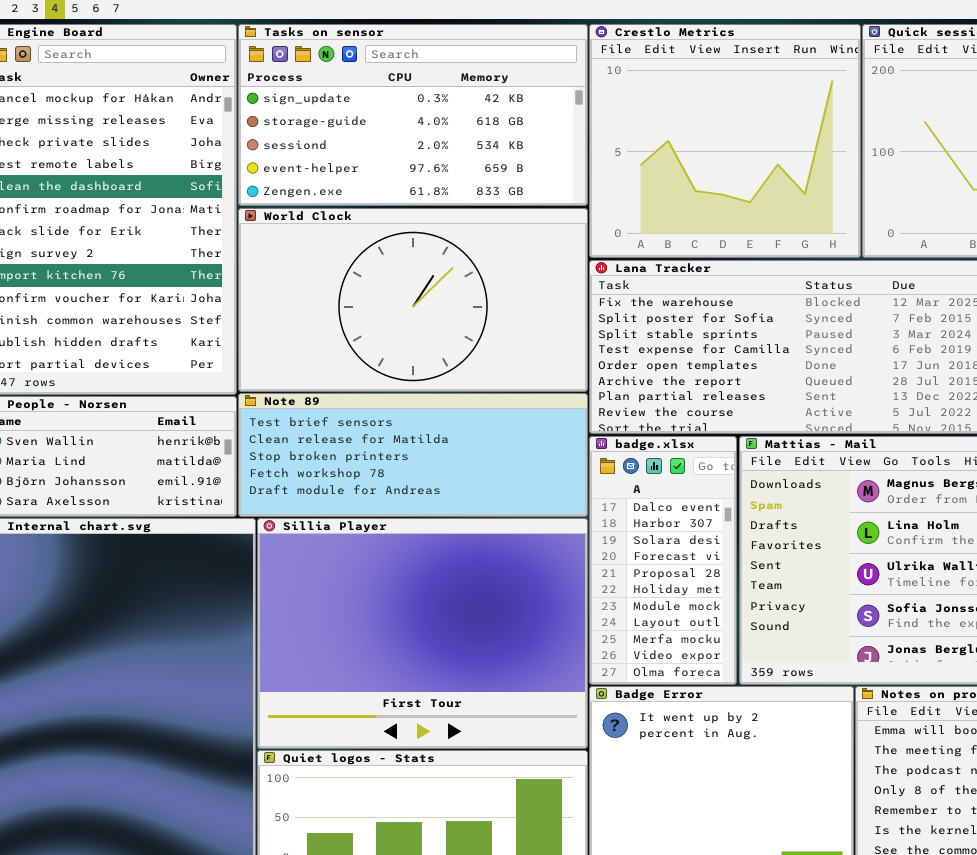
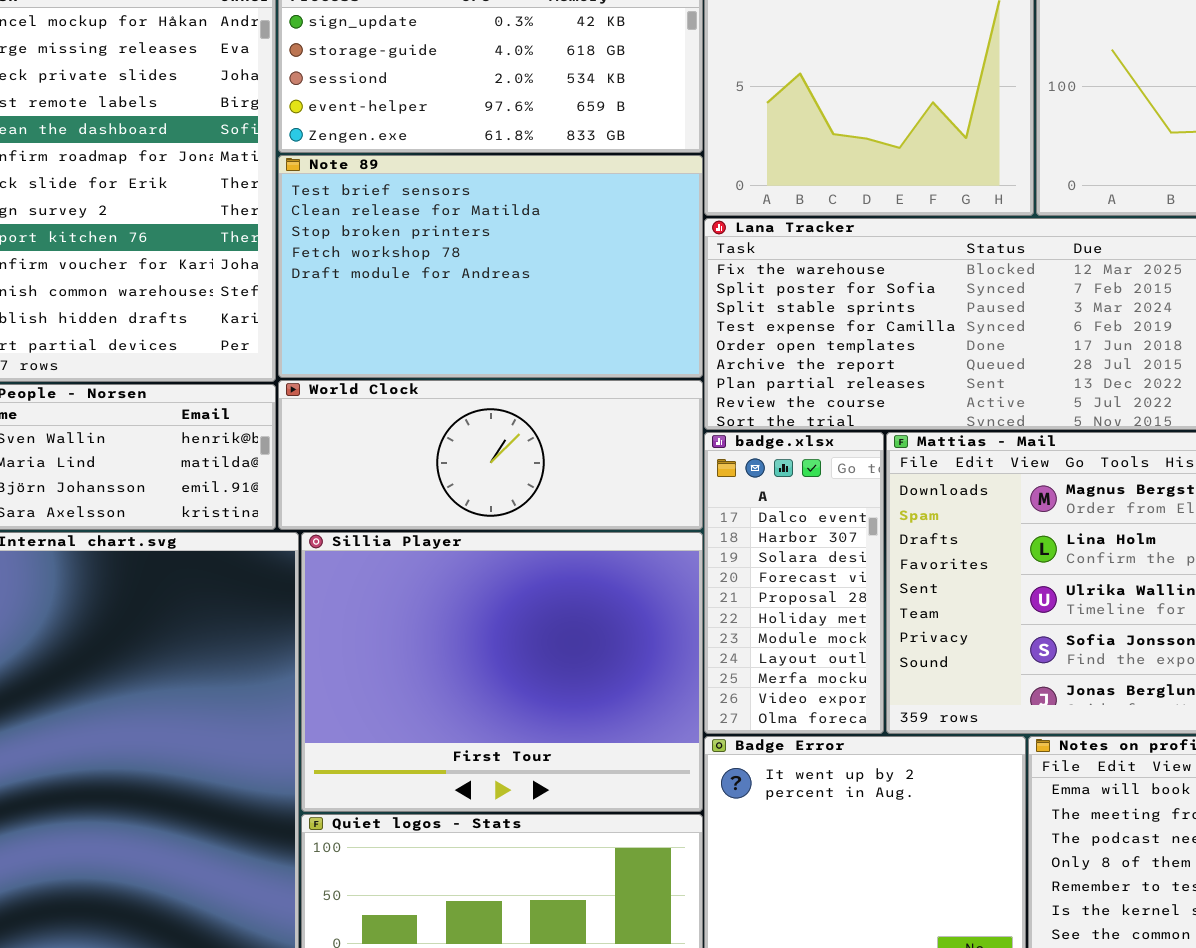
World Clock: [238,208,588,392] -> [278,380,703,530], moved, resized
Note 89: [238,393,588,517] -> [278,155,703,378], moved, resized

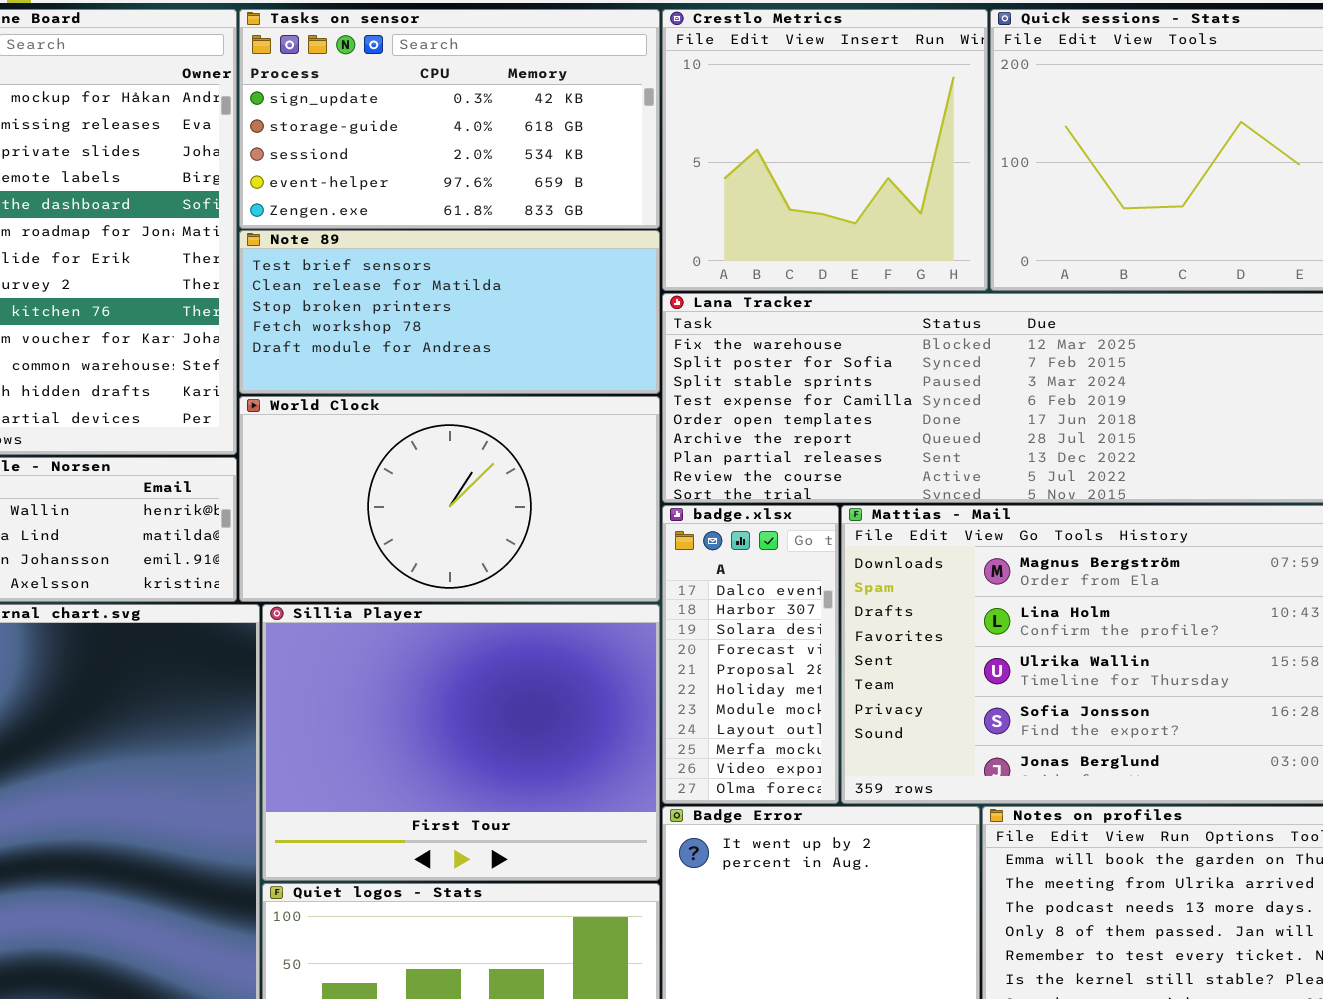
Note 89: [278,155,703,378] -> [239,230,660,394], resized
World Clock: [278,380,703,530] -> [239,396,660,602], resized

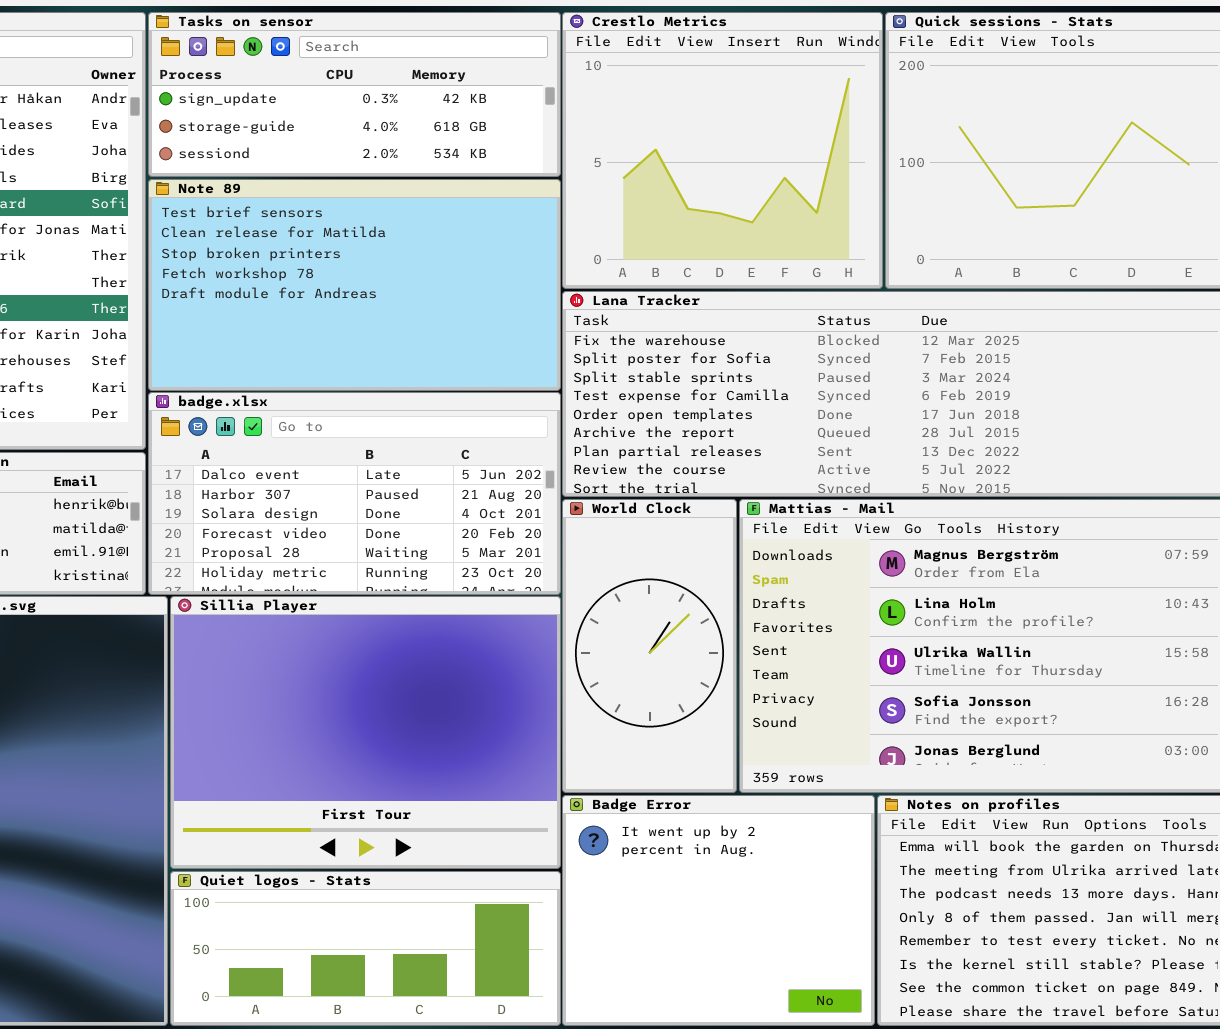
Tasks on sensor: [239,9,660,229] -> [148,12,561,177], resized
Note 89: [239,230,660,394] -> [148,179,561,391], resized
World Clock: [239,396,660,602] -> [562,499,737,793], moved, resized
badge.xlsx: [662,505,839,804] -> [148,392,561,595], moved, resized

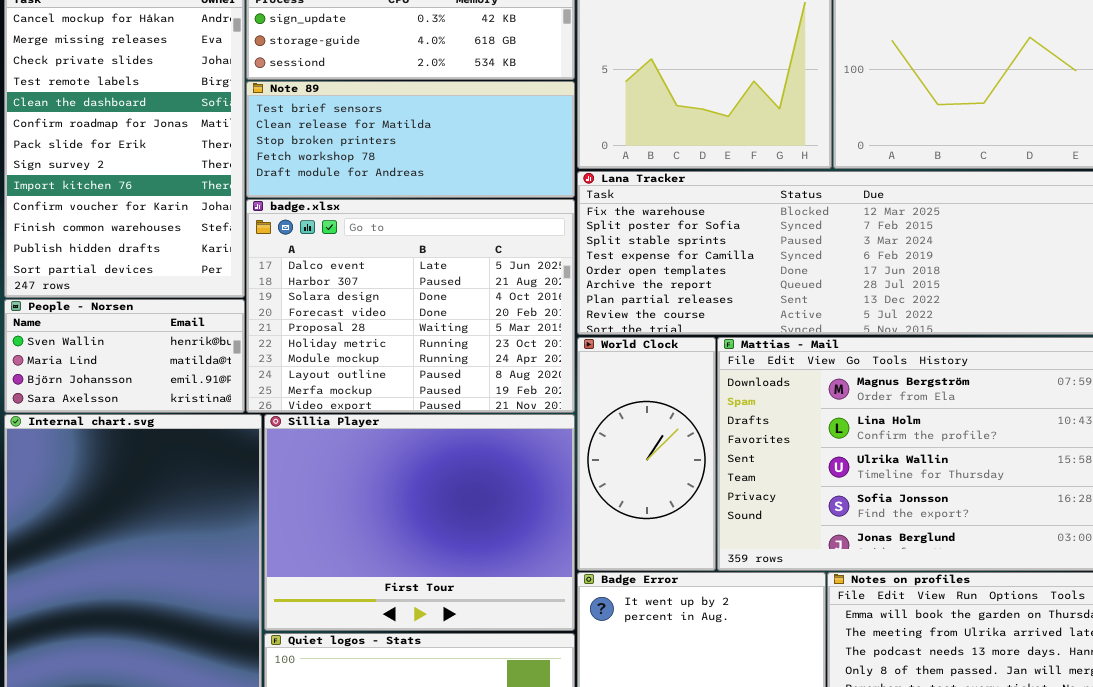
Note 89: [148,179,561,391] -> [246,81,575,198], resized
badge.xlsx: [148,392,561,595] -> [246,199,575,413], resized

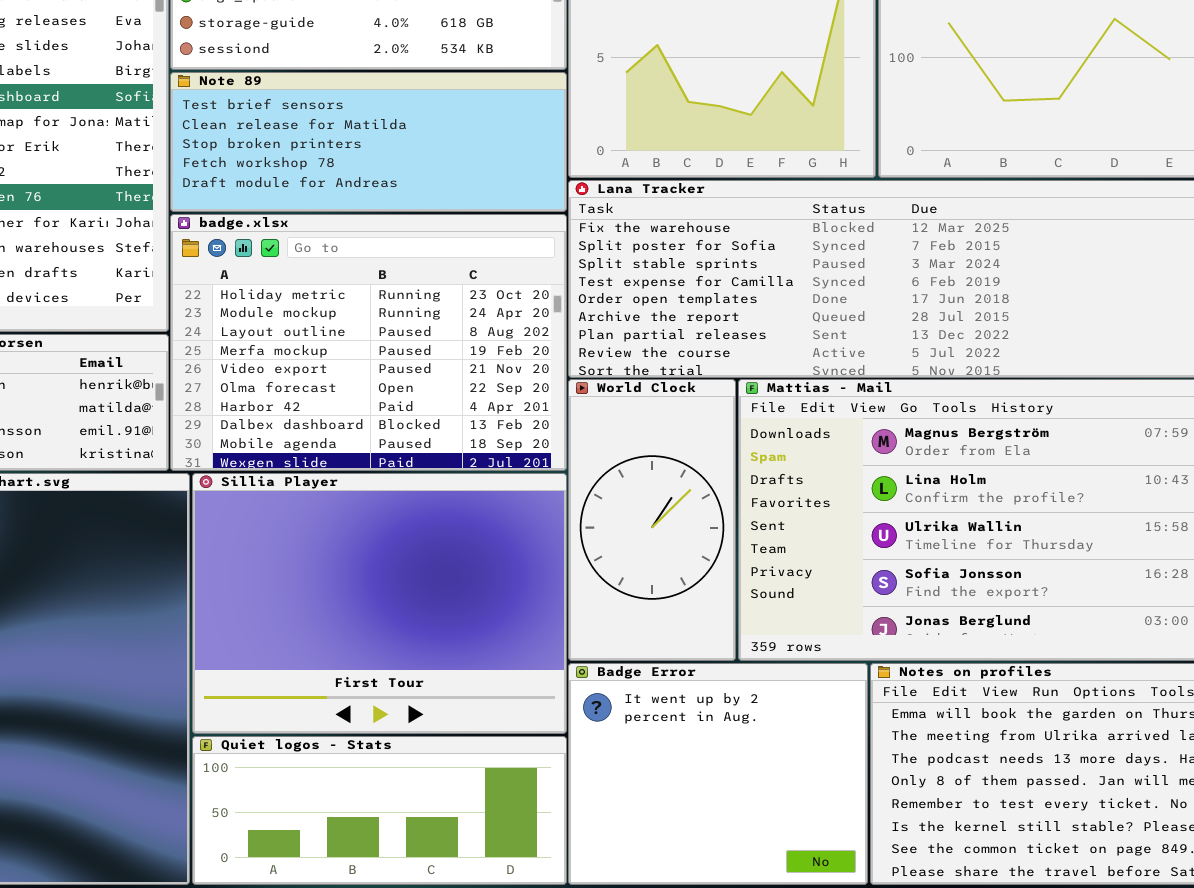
badge.xlsx: [246,199,575,413] -> [170,214,567,471], scrolled down 5 rows

